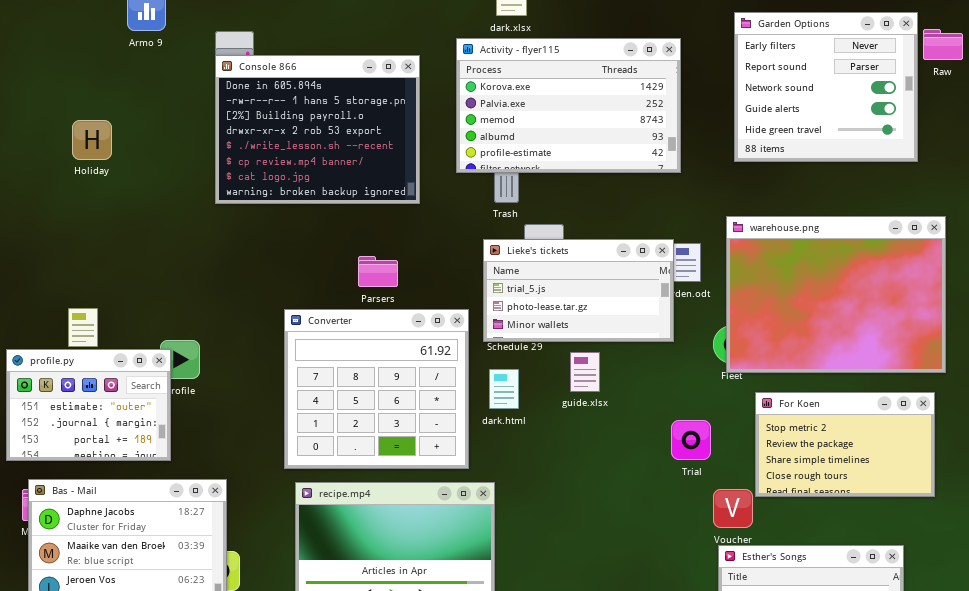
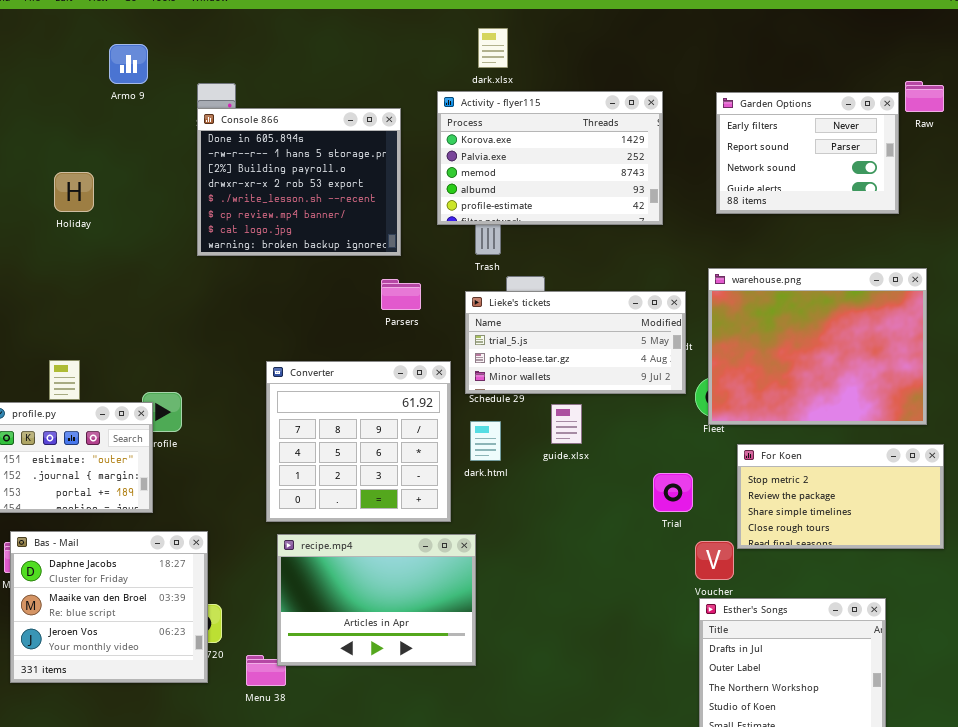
Garden Options: [734,12,918,162] -> [716,92,899,214], resized
Lieke's tickets: [483,239,674,342] -> [465,291,686,394], resized
Parsers: [358,256,398,287] -> [381,279,421,310], moved
For Koen: [755,392,935,497] -> [737,444,944,549], resized

